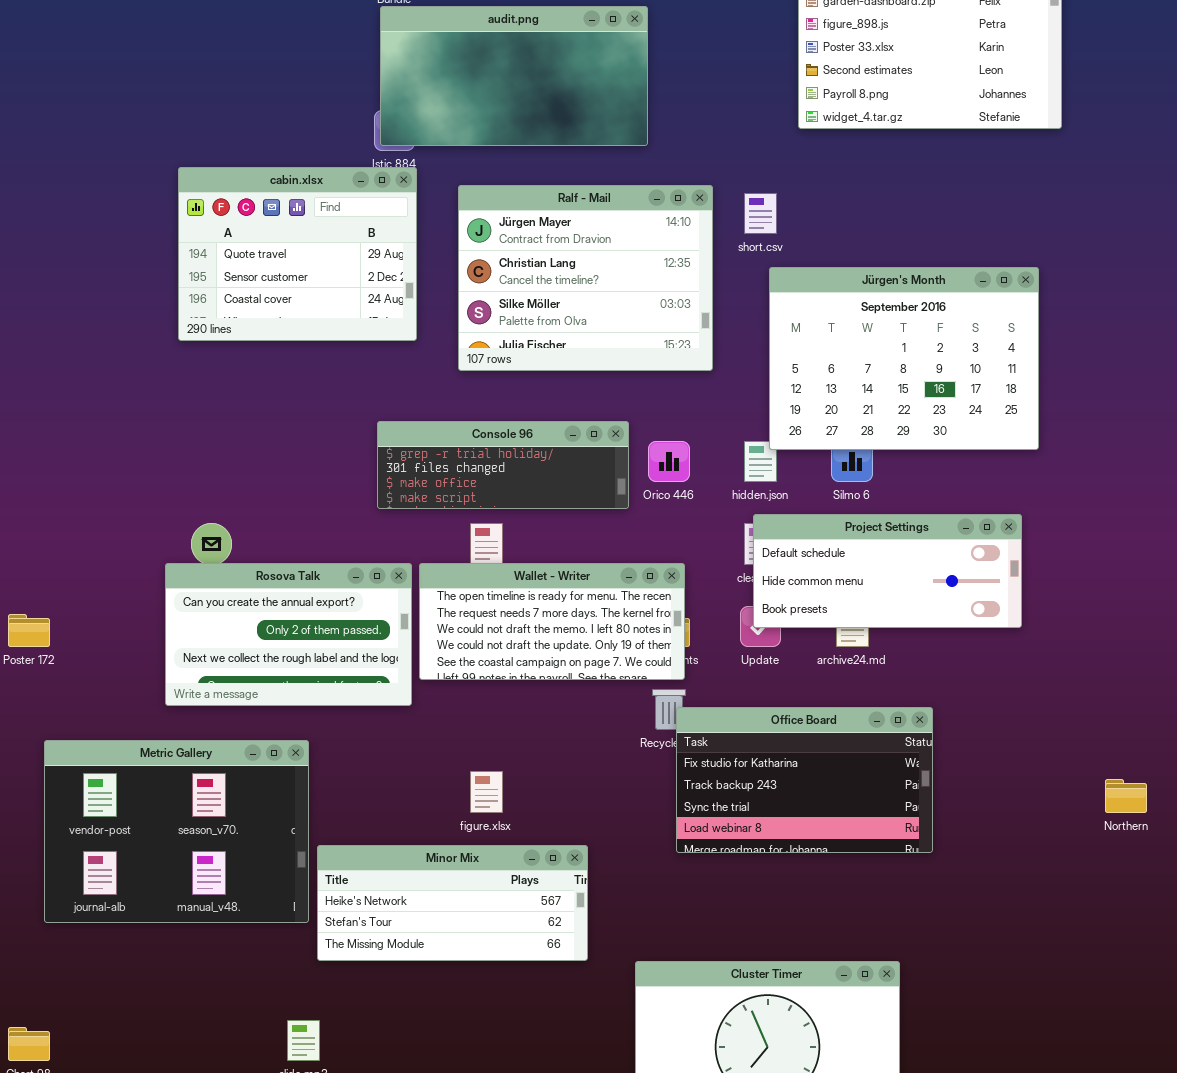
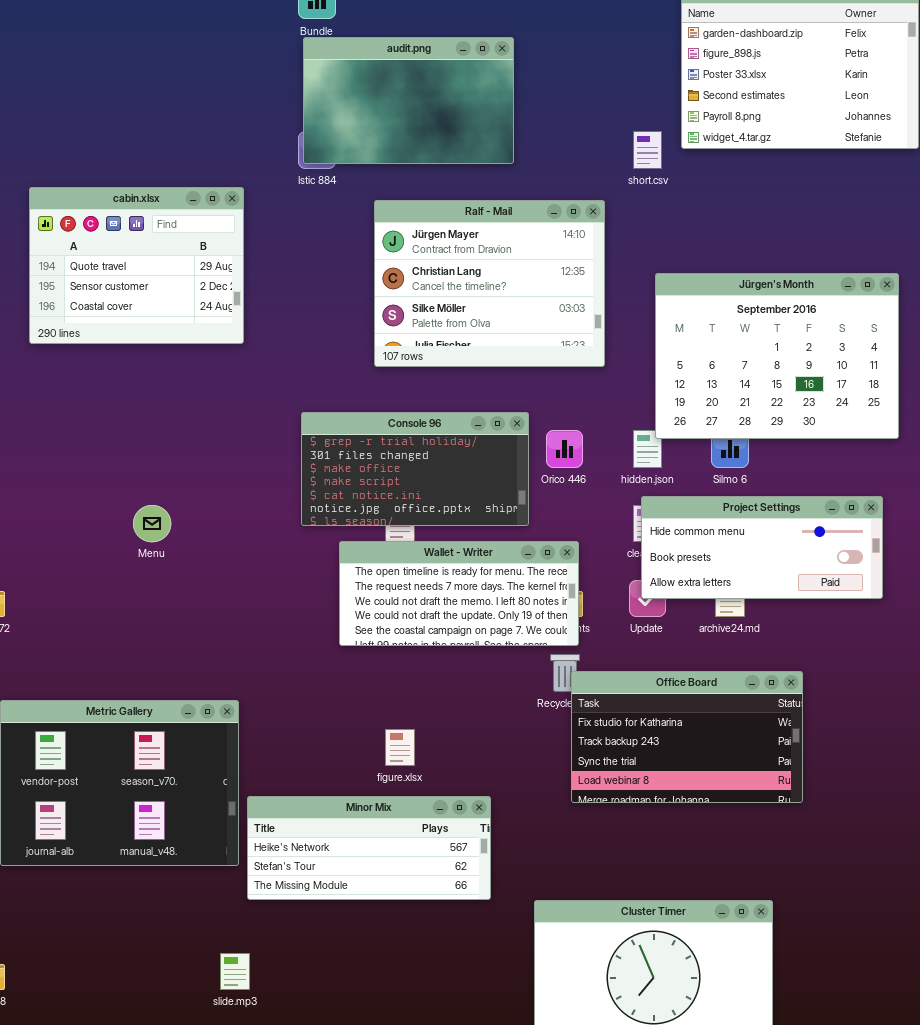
audit.png: [380,6,648,146] -> [303,37,514,164], resized
cabin.xlsx: [178,167,417,341] -> [29,187,244,344], moved
short.csv: [744,193,777,234] -> [633,131,662,169], moved
Console 96: [377,421,629,509] -> [301,412,529,526], resized
Project Settings: [753,514,1022,628] -> [641,496,883,599], scrolled down 1 row
Rosova Talk: [165,563,412,706] -> none, closed

